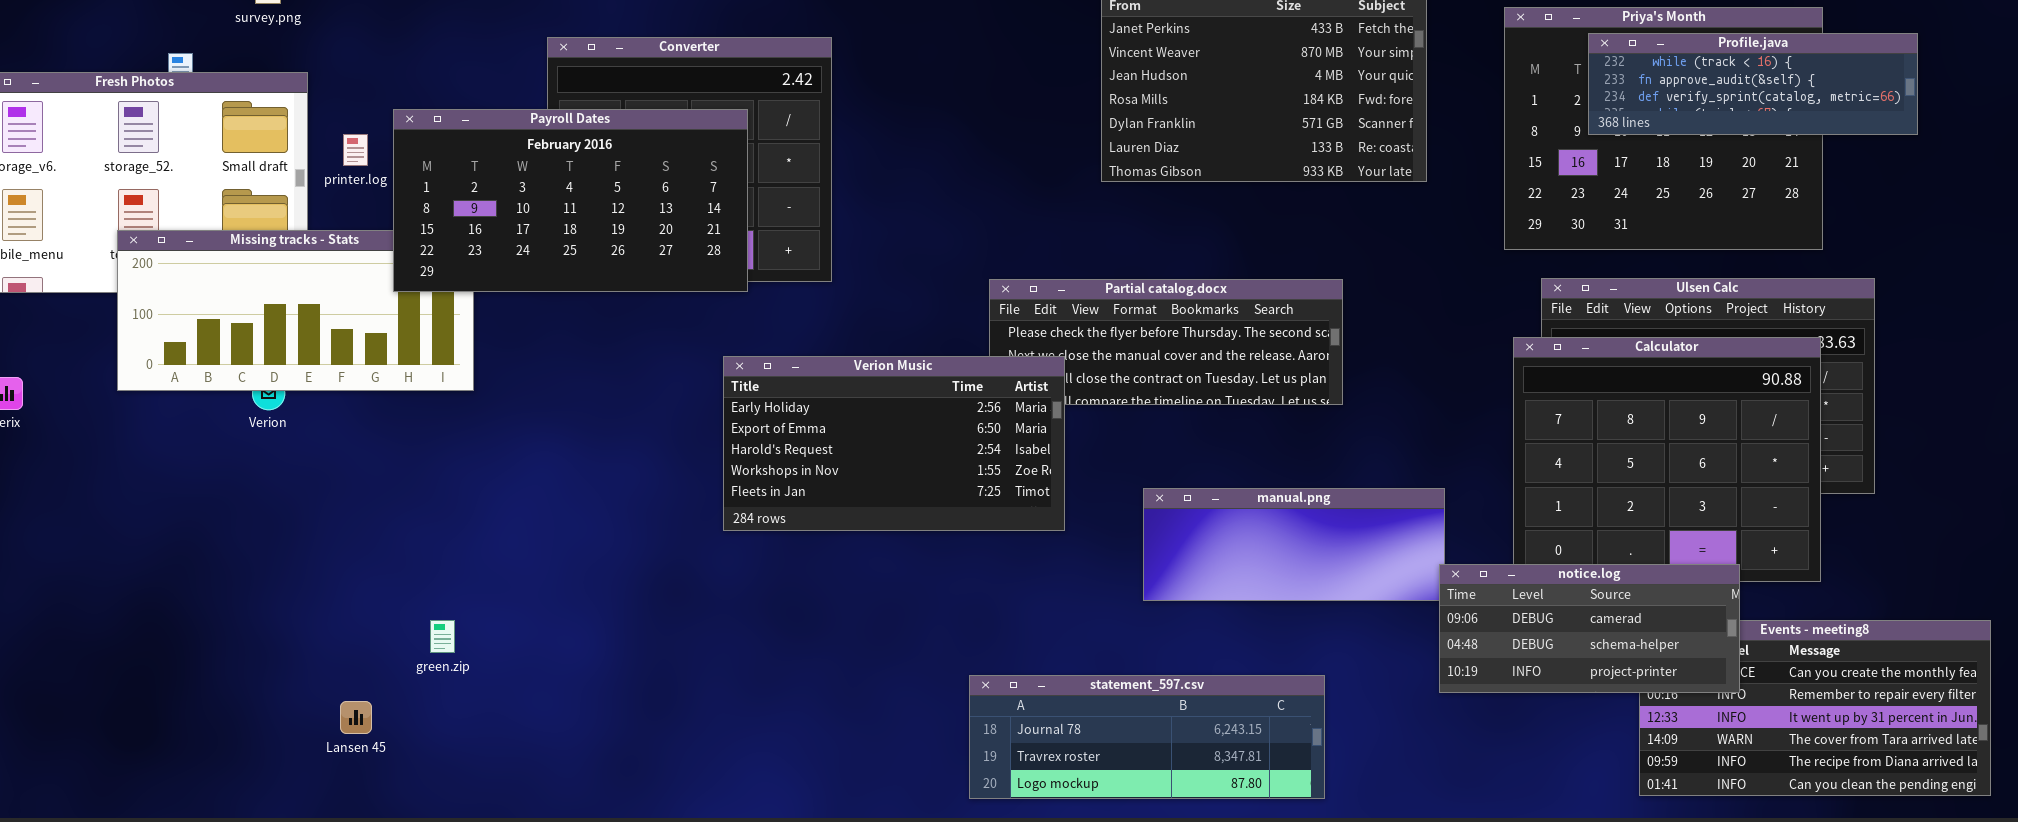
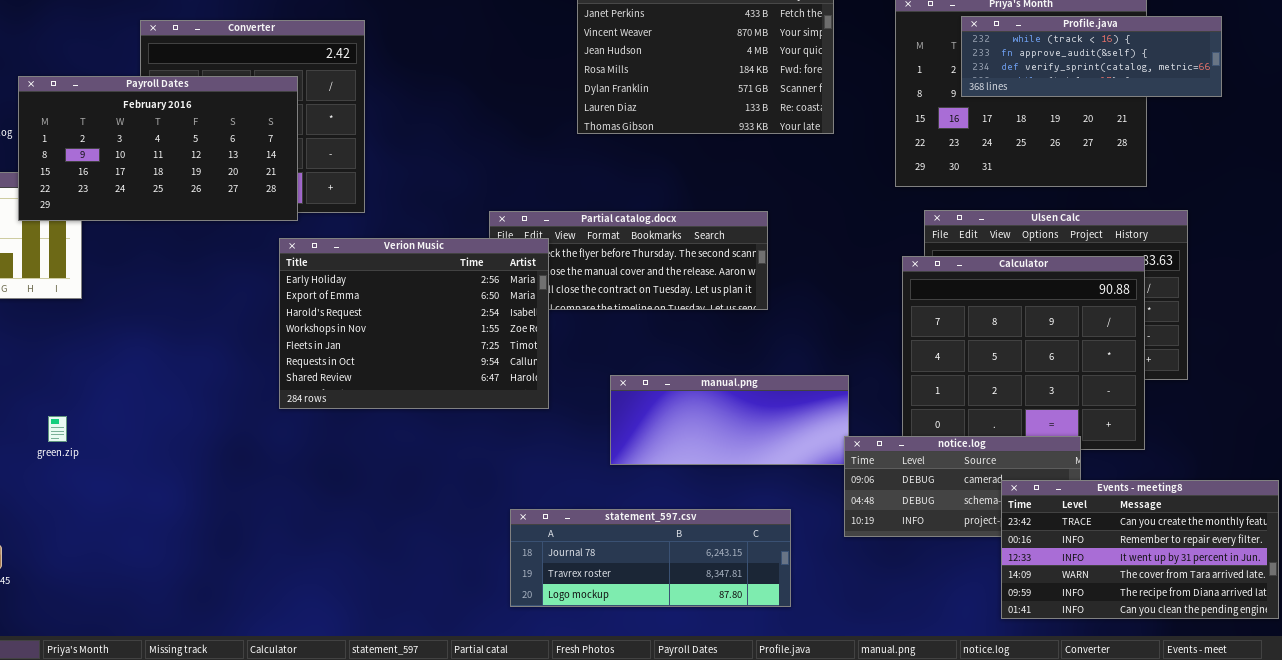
Verion Music: [723,356,1065,531] -> [279,238,549,409], resized
green.zip: [430,620,455,653] -> [48,416,67,442], moved
Events - meeting8: [1639,620,1991,796] -> [1001,480,1279,619], raised
statement_597.csv: [969,675,1325,799] -> [510,509,791,607], moved

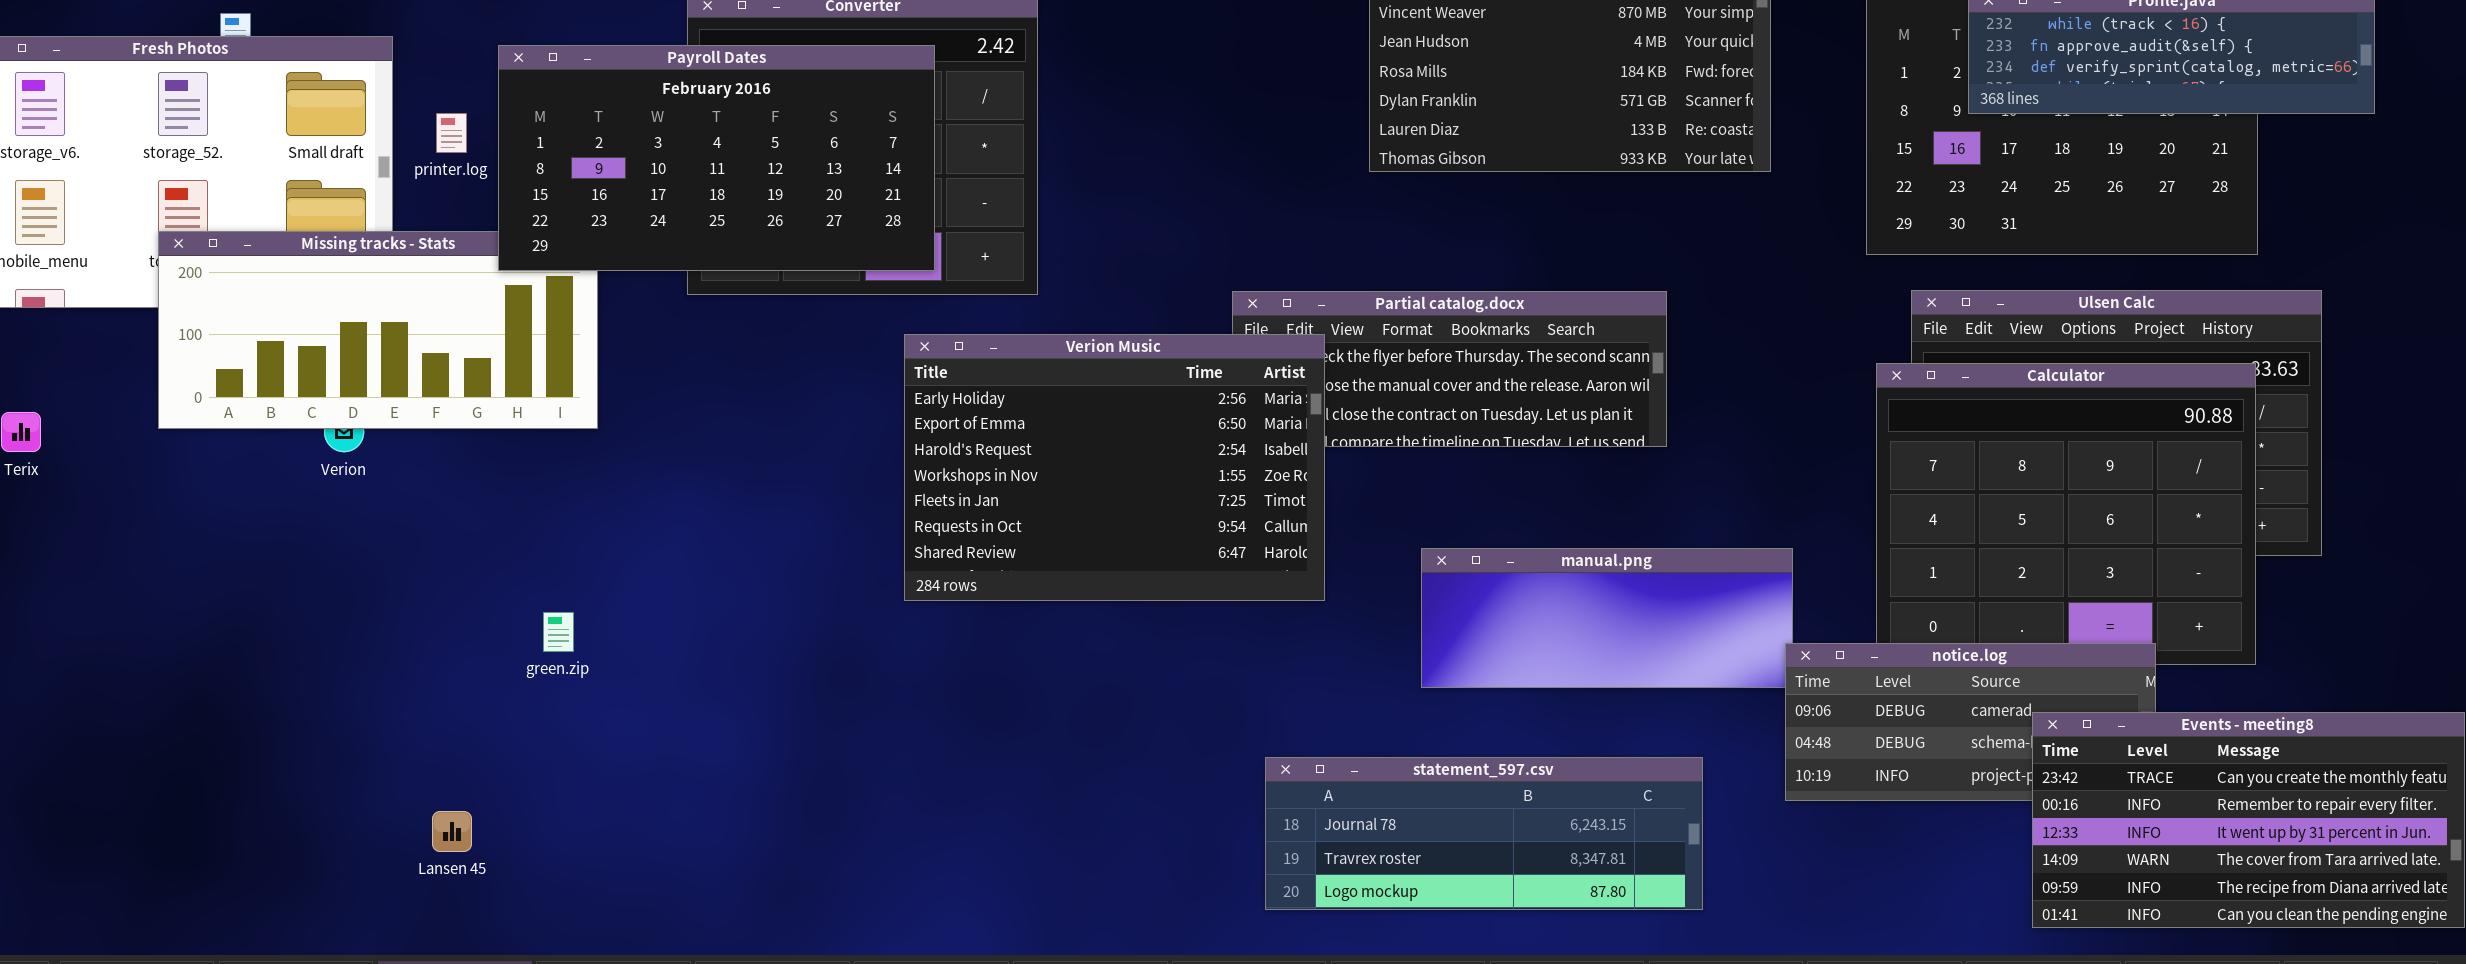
Payroll Dates: [18,76,298,221] -> [498,45,935,271], moved

